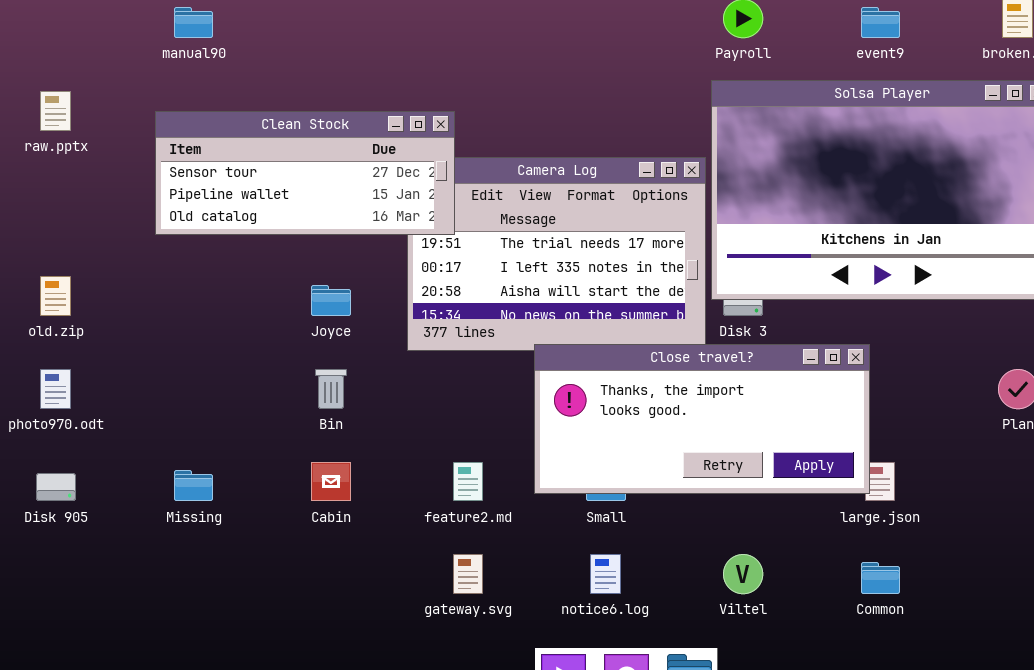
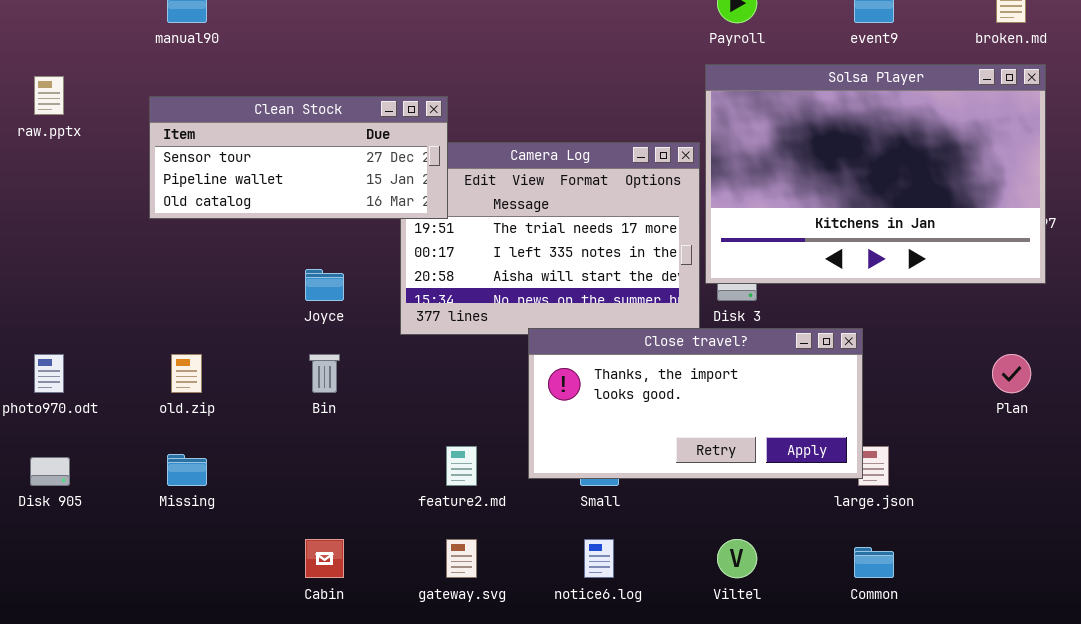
old.zip: [40,276,71,316] -> [171,354,202,393], moved
Cabin: [311,462,351,501] -> [305,539,344,578], moved

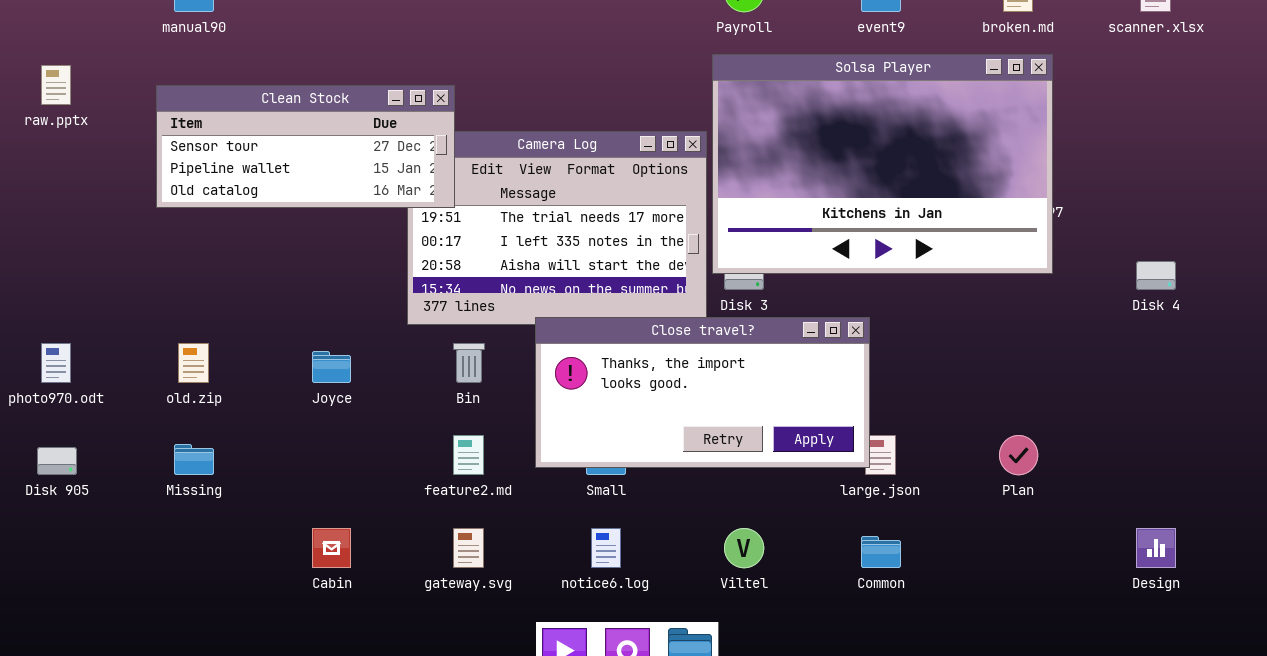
Joyce: [305,269,344,301] -> [312,351,351,383], moved
Bin: [309,354,340,393] -> [453,343,485,383], moved
Plan: [992,354,1031,393] -> [999,435,1038,475], moved

